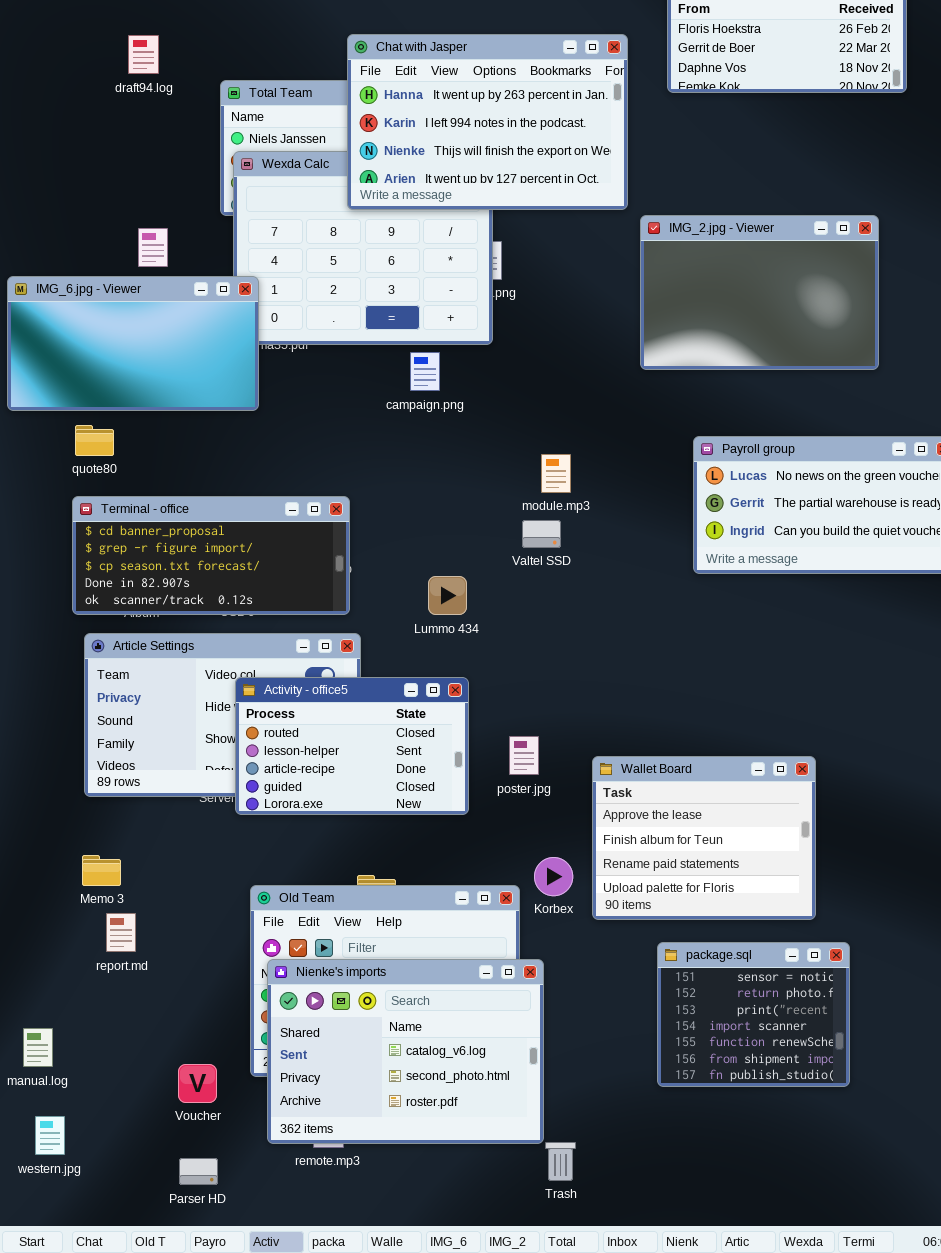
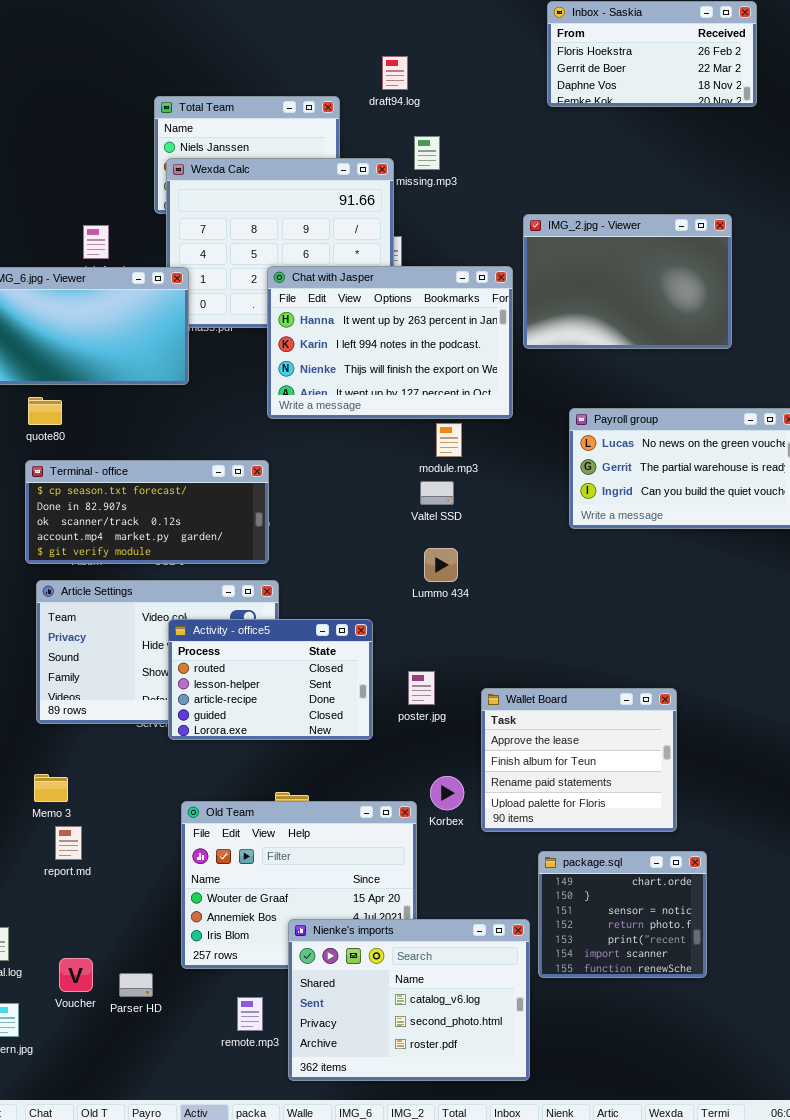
Chat with Jasper: [347,34,628,210] -> [267,266,513,419], moved
draft94.log: [128,35,159,74] -> [382,56,408,90], moved
Terminal - office: [72,496,350,615] -> [25,460,269,564], scrolled down 2 rows
Lummo 434: [428,576,467,615] -> [424,548,458,582], moved
package.sql: [657,942,850,1087] -> [538,851,707,978], scrolled up 2 rows
Nienke's imports: [267,959,544,1144] -> [288,919,530,1081], moved
Voucher: [178,1064,217,1103] -> [59,958,93,992], moved
Parser HD: [179,1158,218,1185] -> [119,973,153,997], moved

